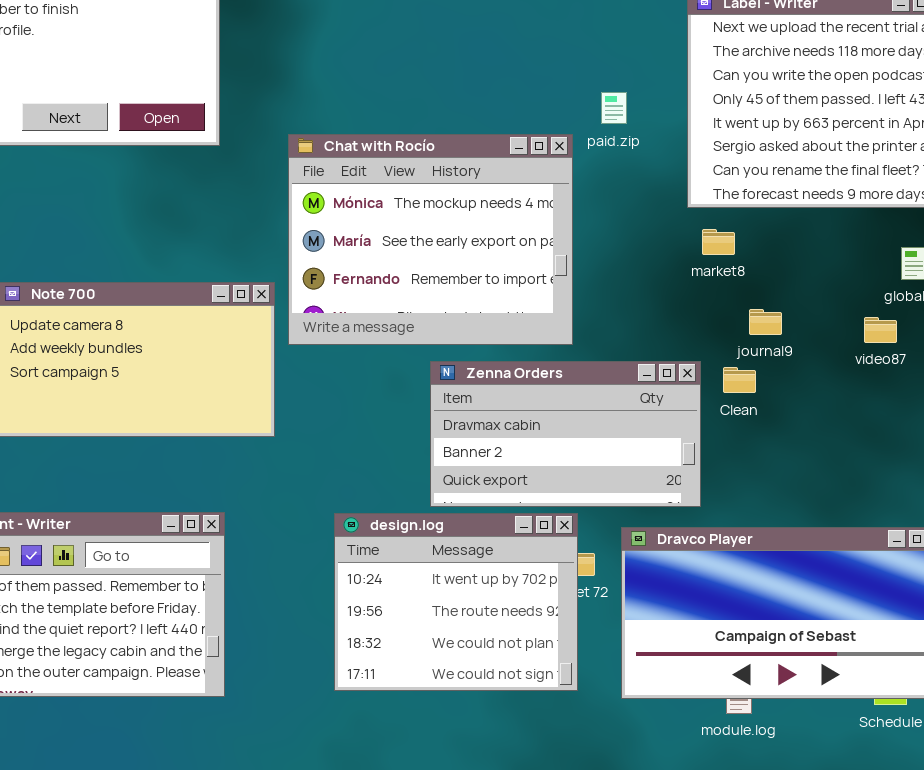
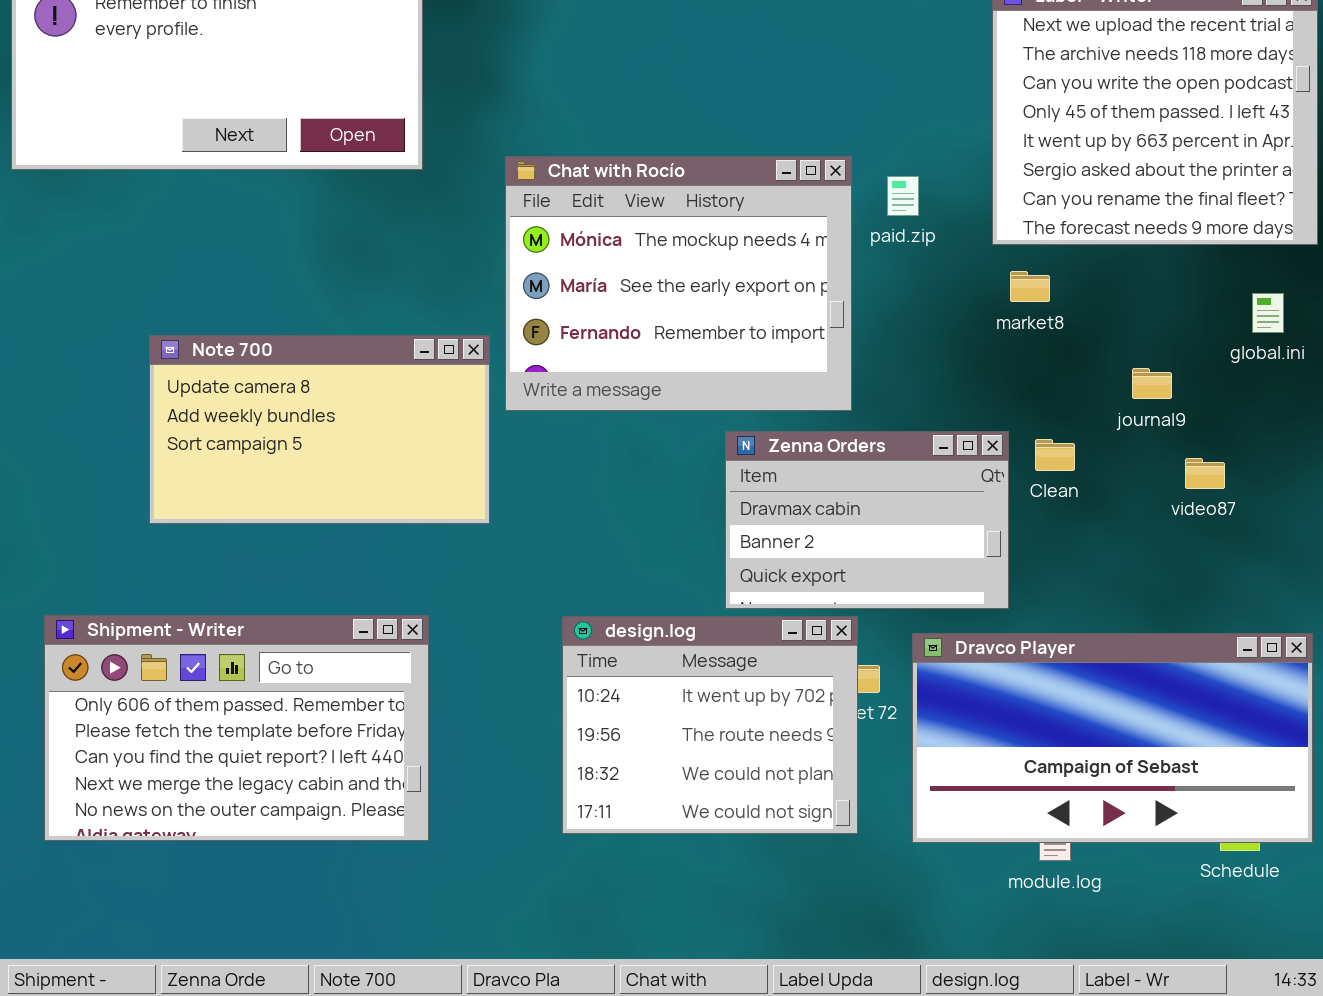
paid.zip: [601,92,627,124] -> [887,176,919,216], moved
journal9: [749,309,782,335] -> [1132,368,1172,399], moved
video87: [864,317,897,343] -> [1185,458,1225,489], moved
Zenna Orders: [430,361,701,507] -> [725,431,1009,609], resized

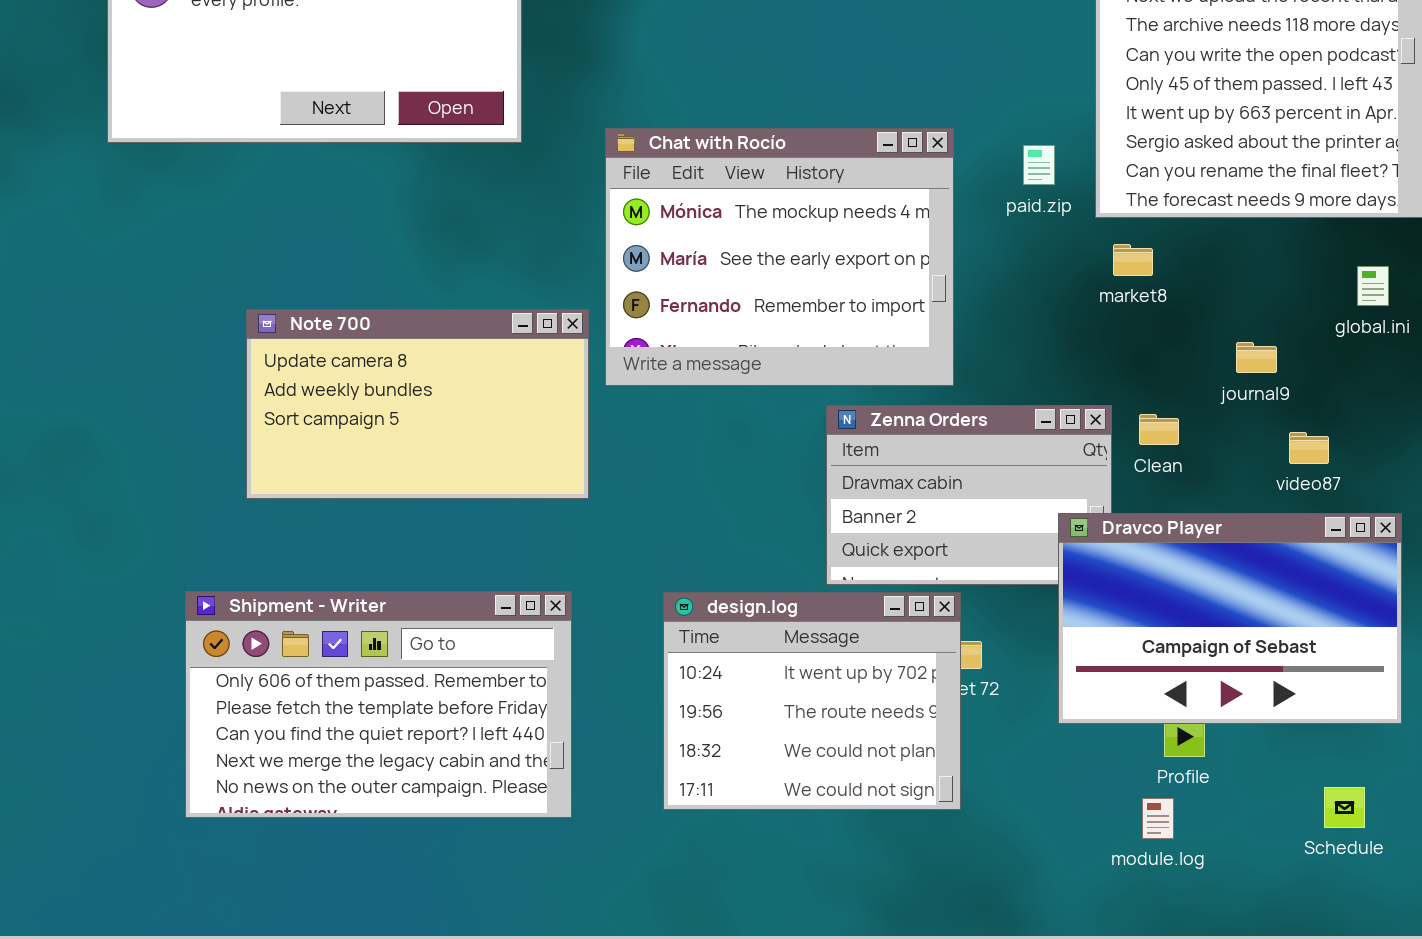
paid.zip: [887,176,919,216] -> [1023,145,1055,185], moved
Shipment - Writer: [44,615,429,841] -> [185,591,572,818], moved
Dravco Player: [912,633,1313,843] -> [1058,513,1402,724], moved, resized

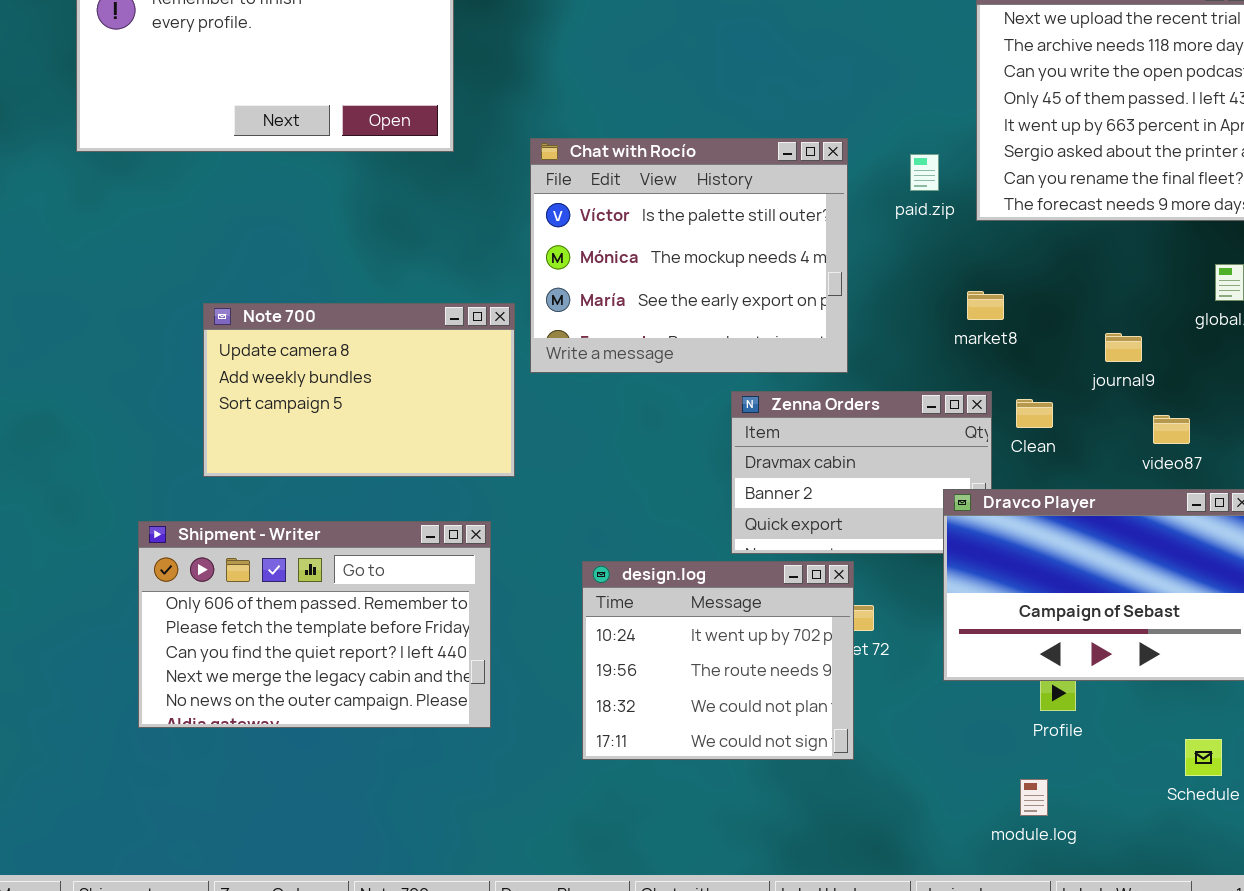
Chat with Rocío: [605,128,954,386] -> [530,138,848,373], scrolled up 1 row
market8: [1113,244,1153,276] -> [967,291,1004,320], moved
Shipment - Writer: [185,591,572,818] -> [138,521,491,728], moved
module.log: [1142,798,1174,839] -> [1020,779,1048,816], moved

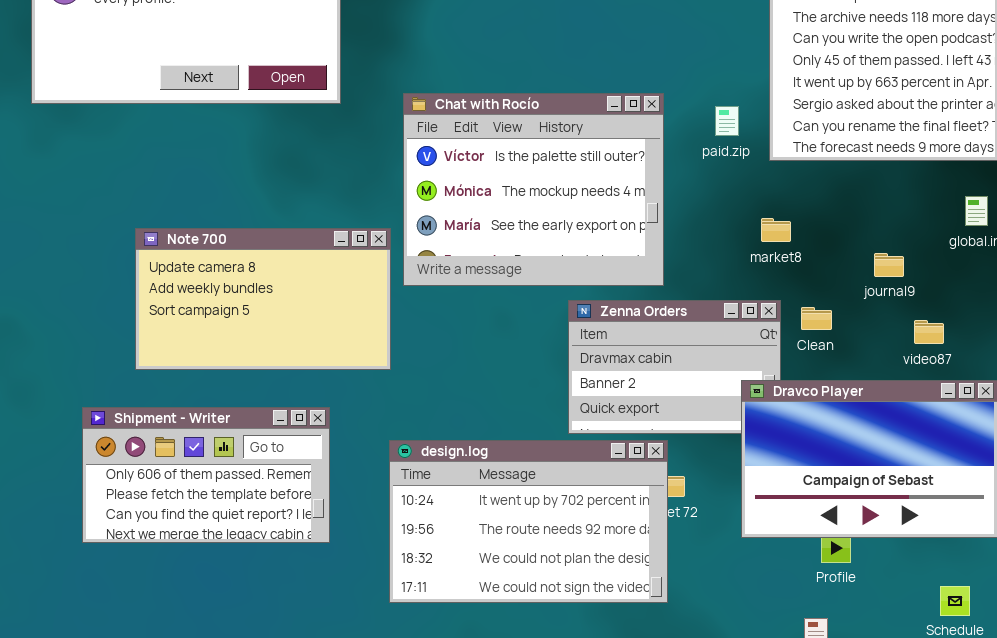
Shipment - Writer: [138,521,491,728] -> [82,407,330,543], resized
design.log: [582,561,854,760] -> [389,440,668,603], resized

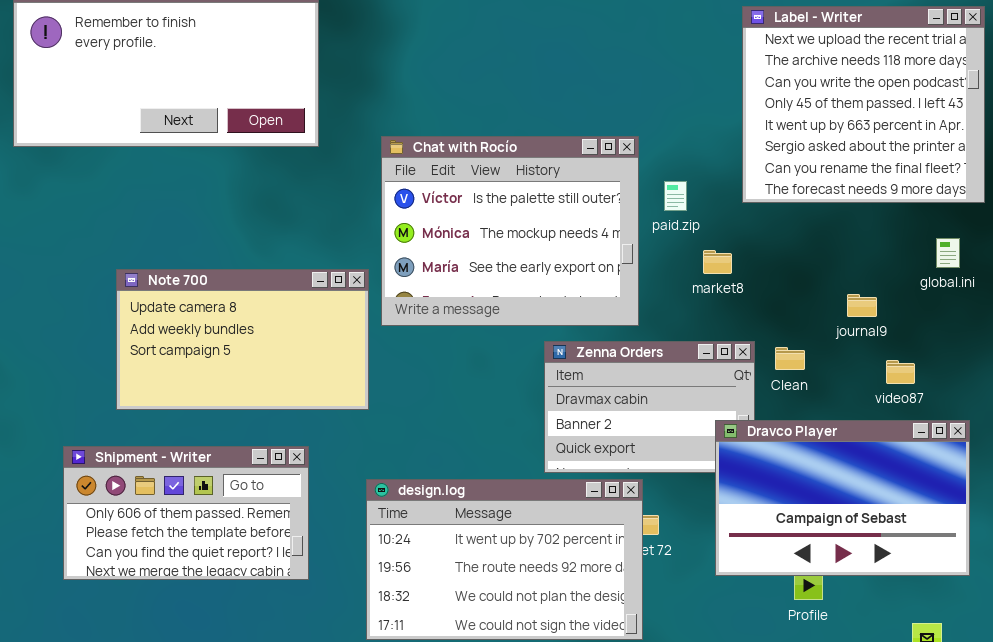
paid.zip: [715,106,739,136] -> [664,181,687,211], moved
market8: [761,218,791,242] -> [703,250,732,274], moved

